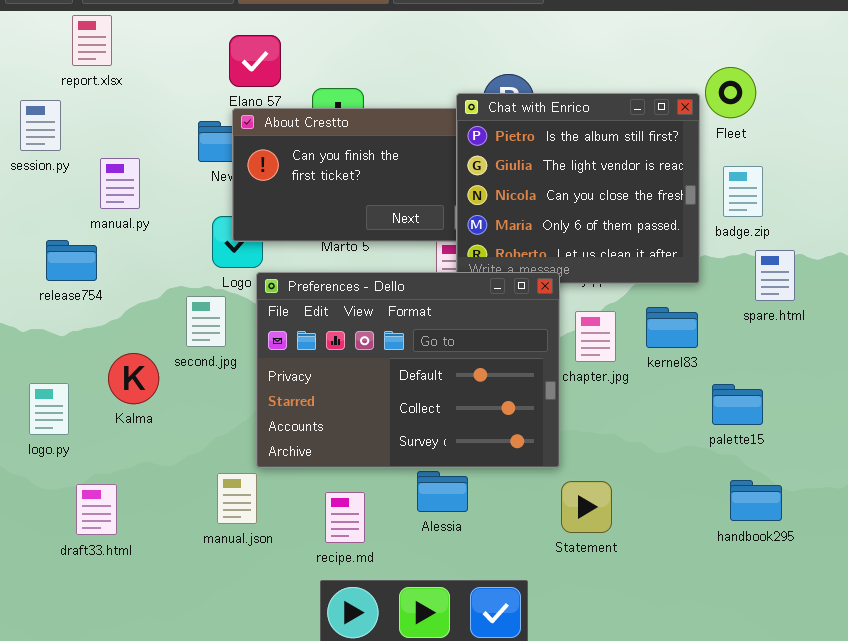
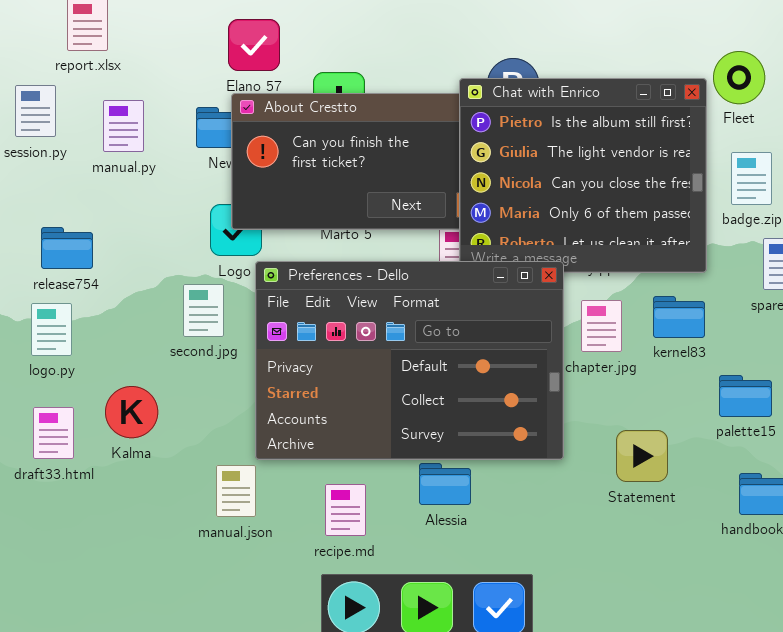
manual.py: [100,158,140,209] -> [103,100,144,152], moved
Kalma: [108,353,159,404] -> [105,386,158,438], moved
logo.py: [29,383,69,435] -> [31,303,72,356], moved
Statement: [561,481,612,533] -> [616,430,668,482], moved
draft33.html: [76,484,117,535] -> [33,407,74,459], moved

